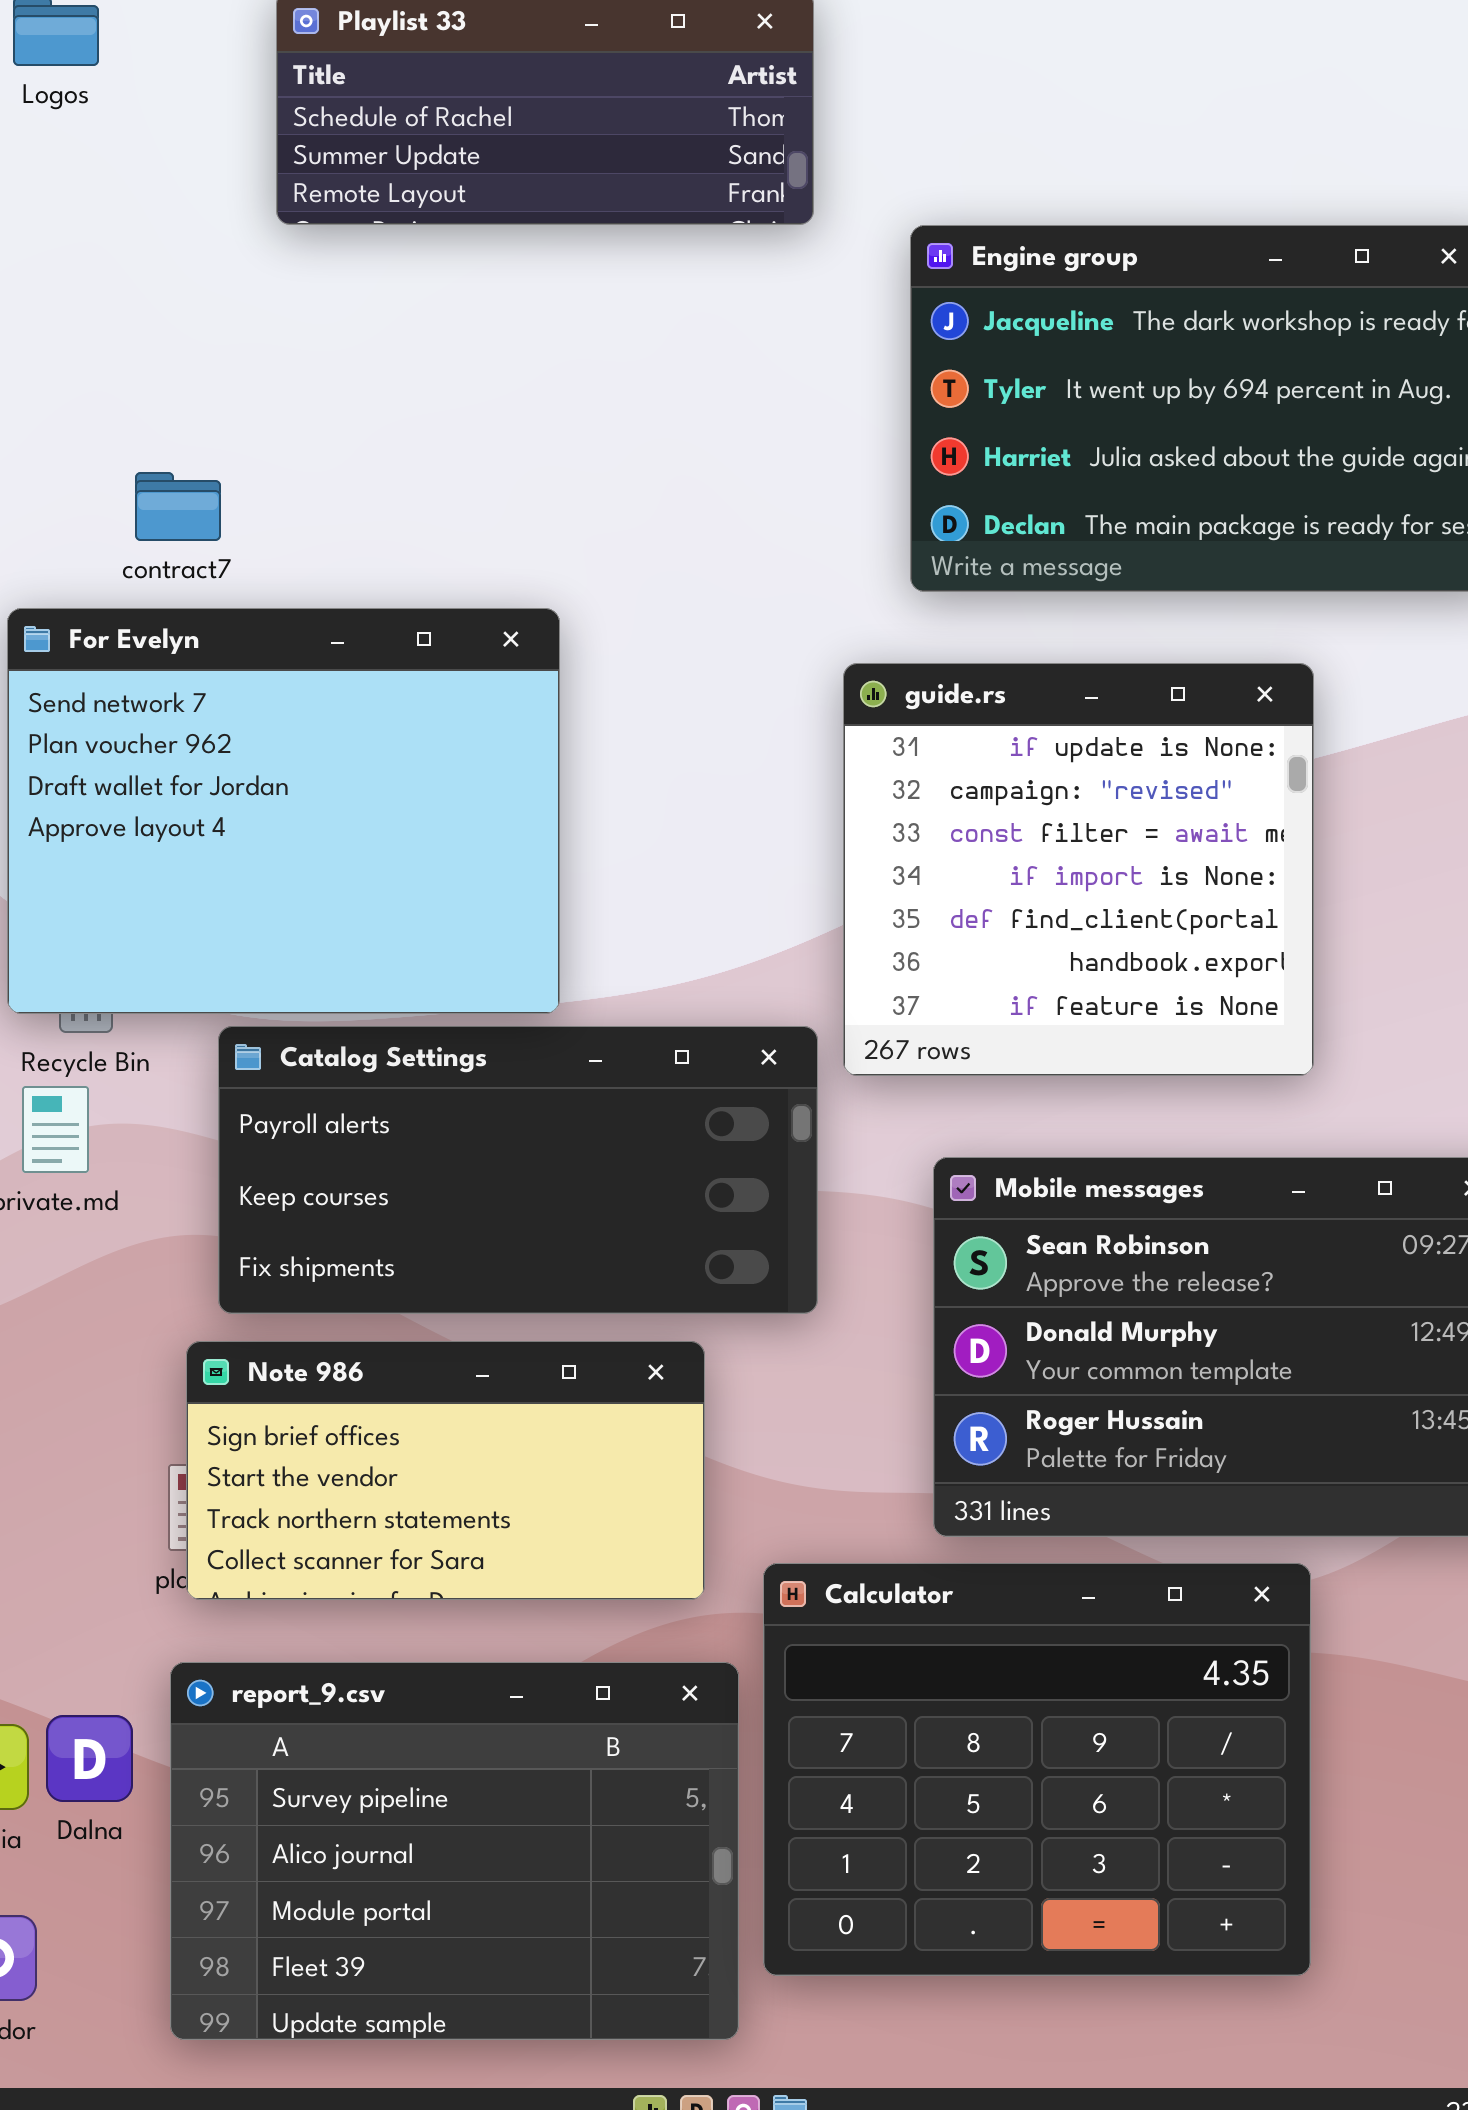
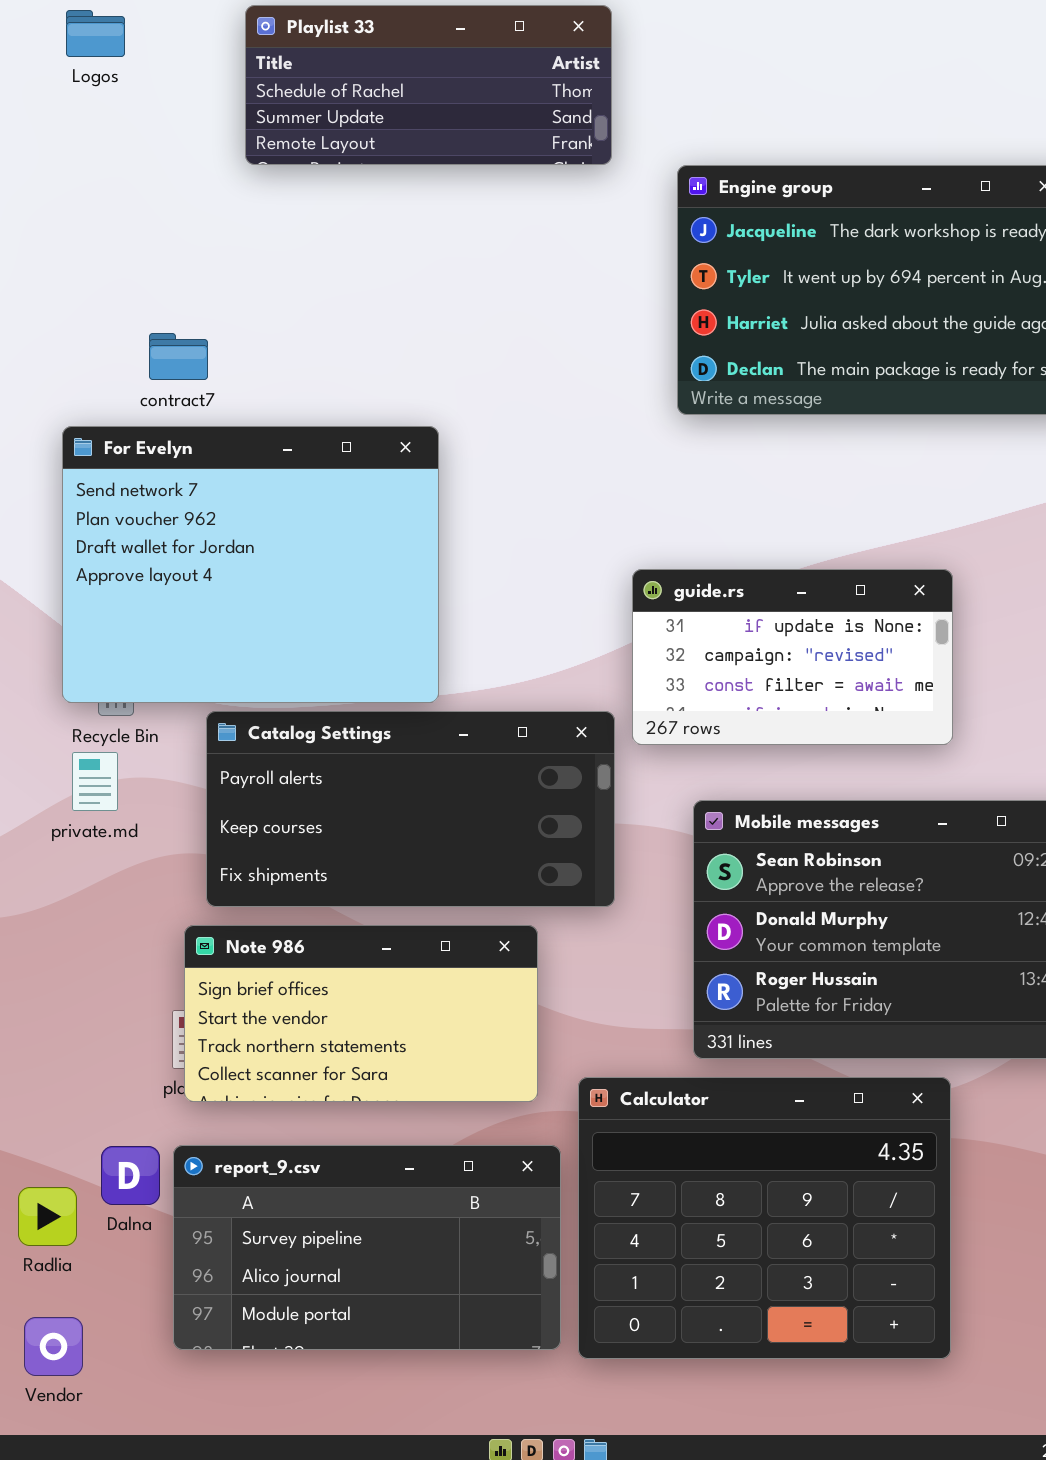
guide.rs: [843,663,1314,1076] -> [632,569,953,745], resized
report_9.csv: [170,1662,739,2040] -> [173,1145,561,1350], resized
Dalna: [46,1715,133,1802] -> [101,1146,160,1205], moved

